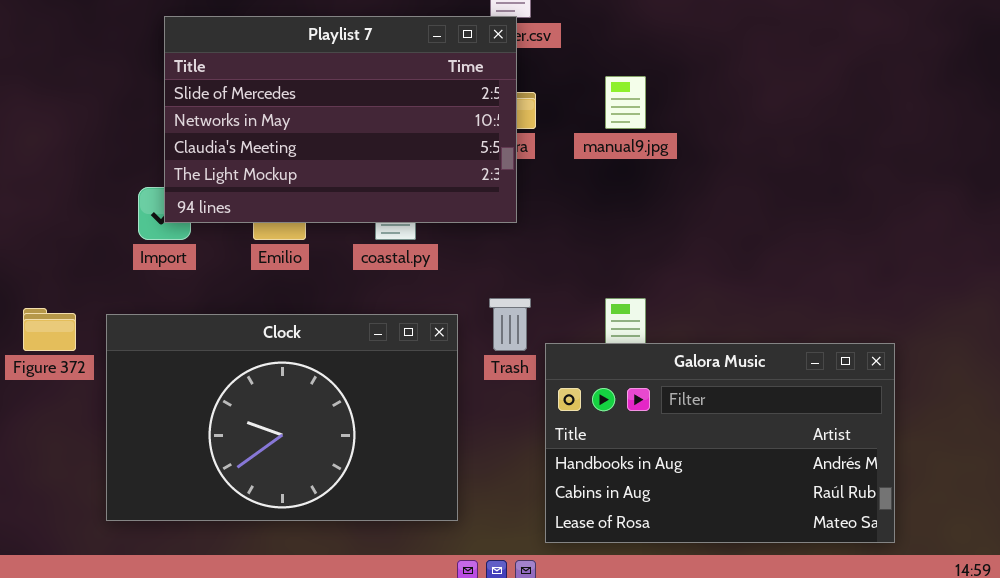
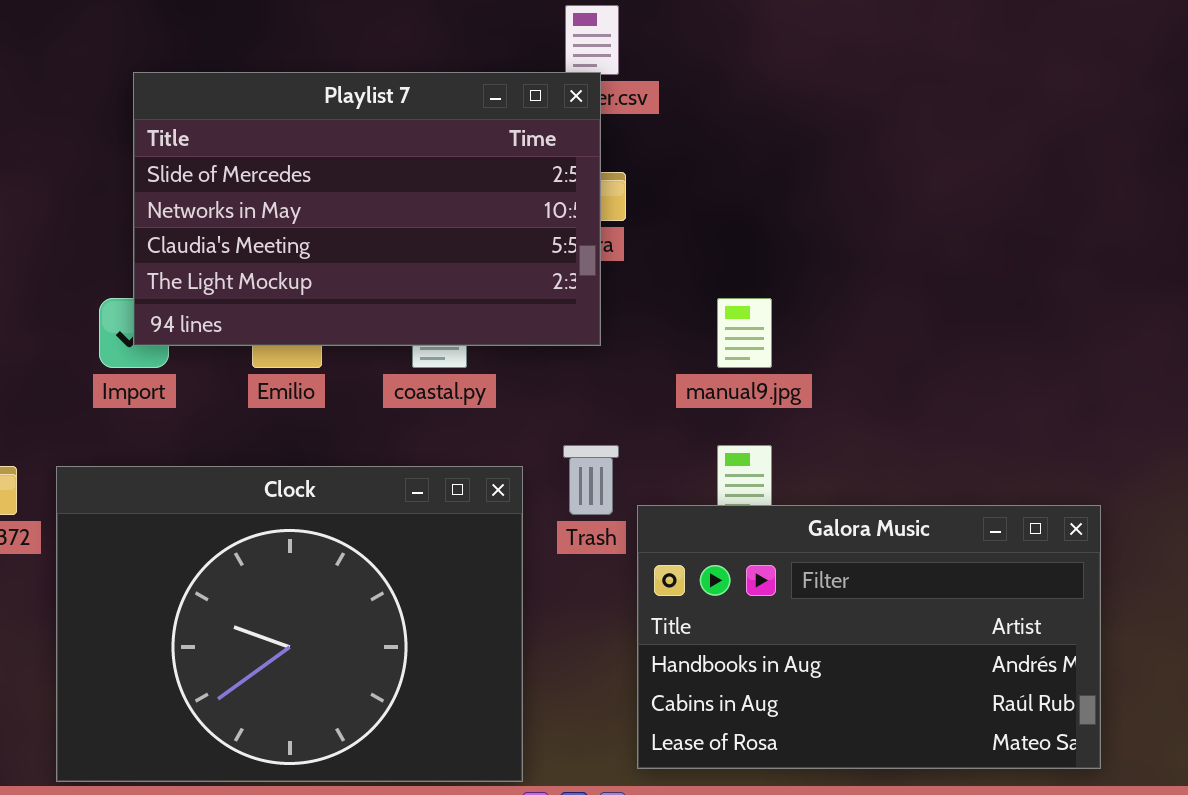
manual9.jpg: [605,76,646,129] -> [717,298,772,368], moved
Clock: [106,314,458,521] -> [56,466,523,782], resized

